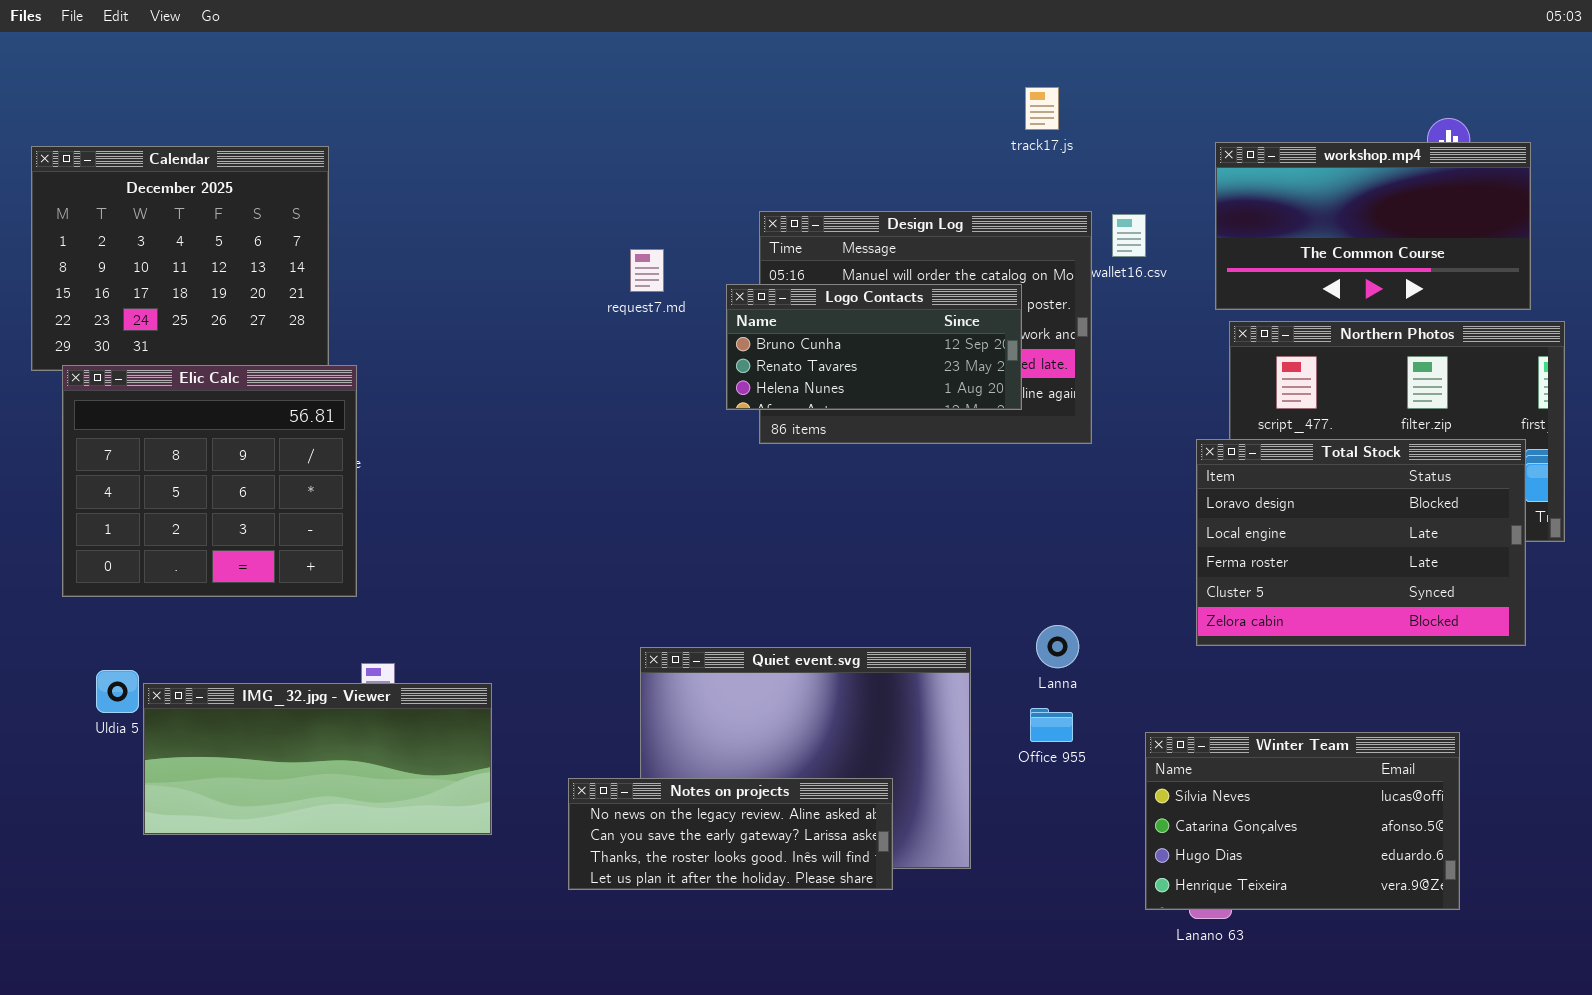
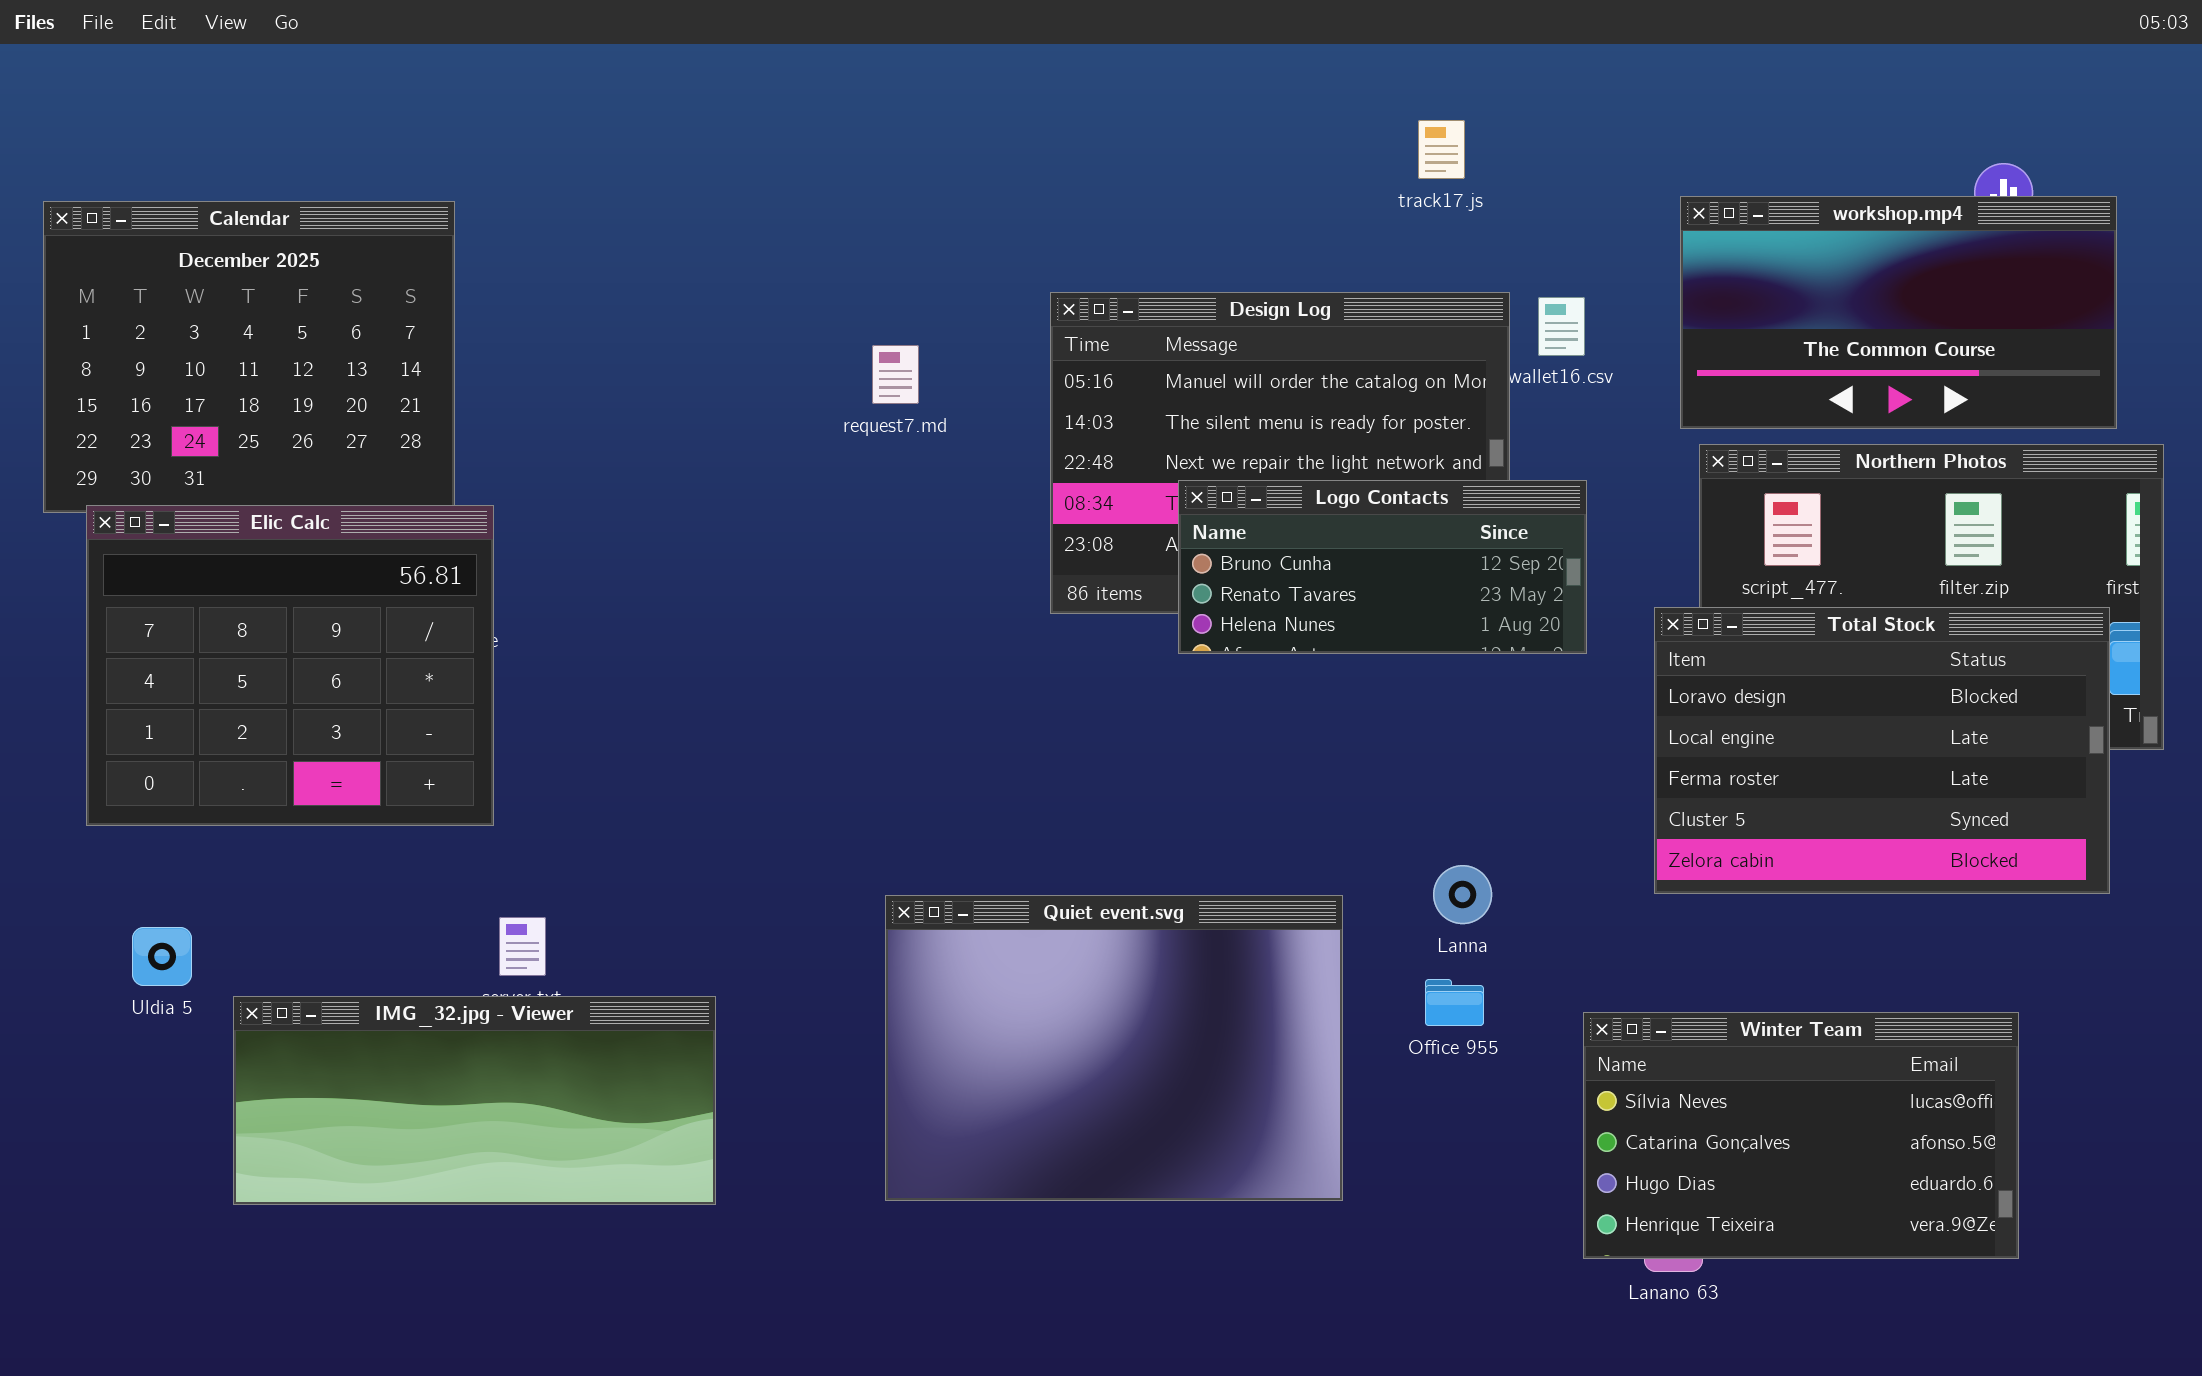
Logo Contacts: [726,284,1022,410] -> [1178,480,1587,654], moved
IMG_32.jpg - Viewer: [143,683,492,835] -> [233,996,716,1205], moved
Notes on projects: [568,778,893,890] -> none, closed

